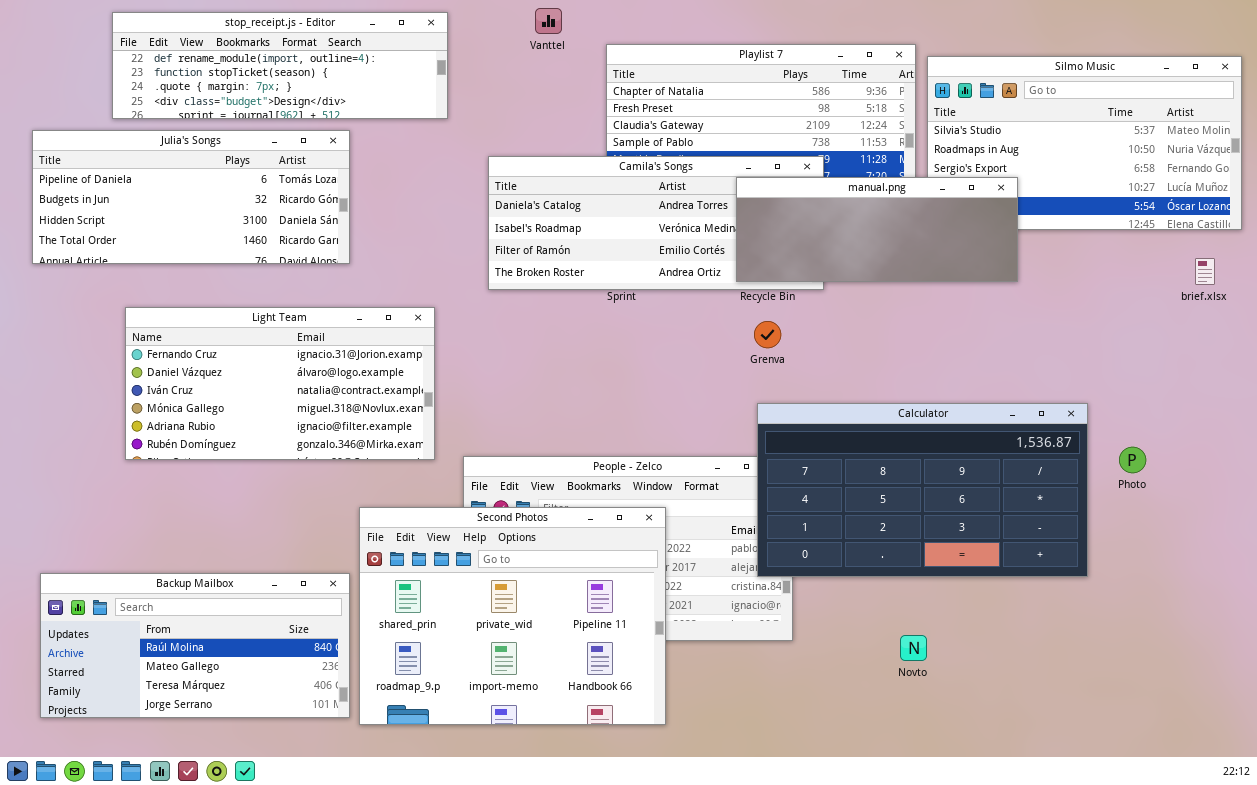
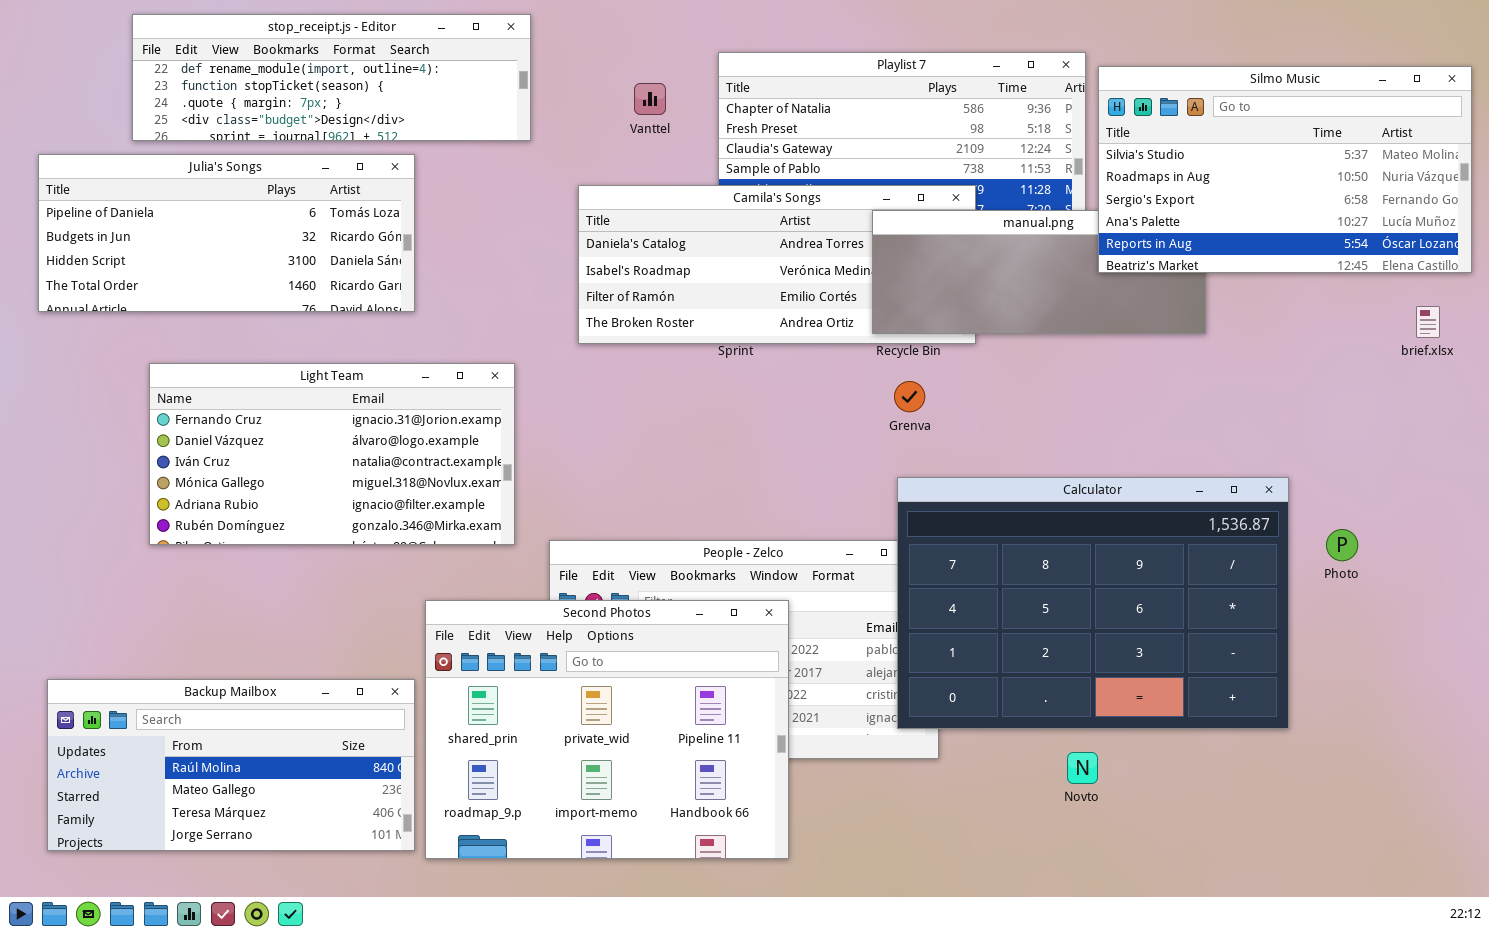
Vanttel: [535,8,562,34] -> [634,83,666,115], moved
Silmo Music: [927,56,1242,230] -> [1098,66,1472,273], raised
Calculator: [757,403,1088,577] -> [897,477,1289,729], resized

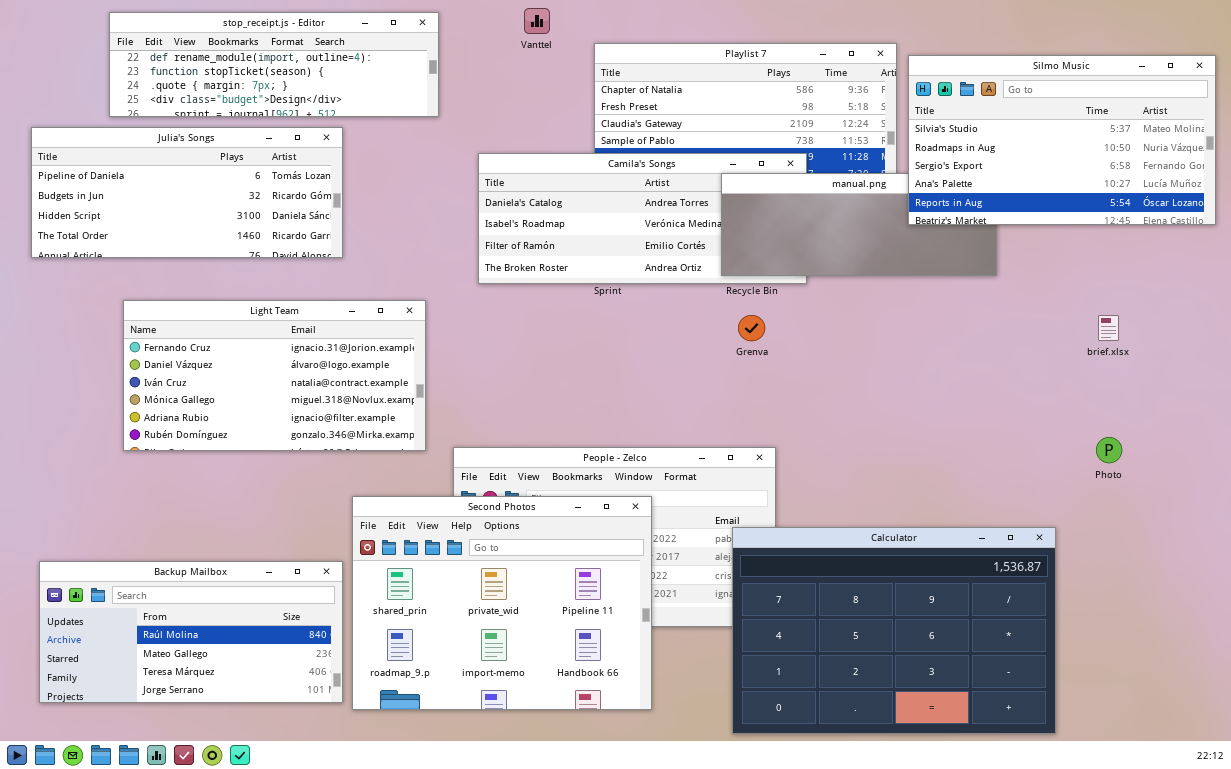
Vanttel: [634,83,666,115] -> [524,8,550,34], moved
brief.xlsx: [1416,306,1440,338] -> [1098,315,1119,341], moved
Calculator: [897,477,1289,729] -> [732,527,1056,734], moved

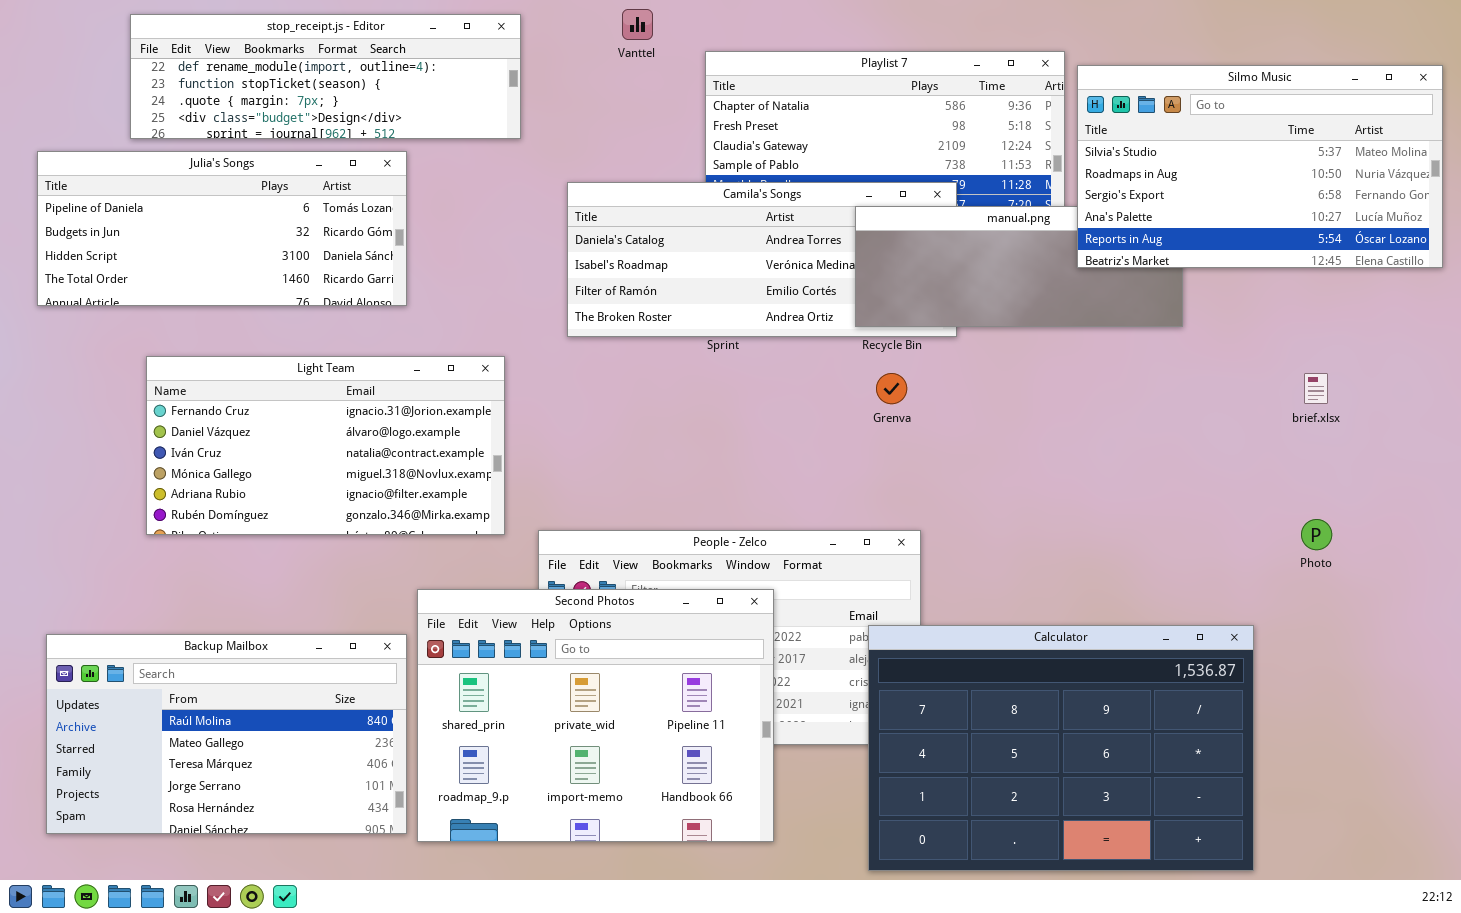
Backup Mailbox: [39,561,343,703] -> [46,634,407,834], resized

